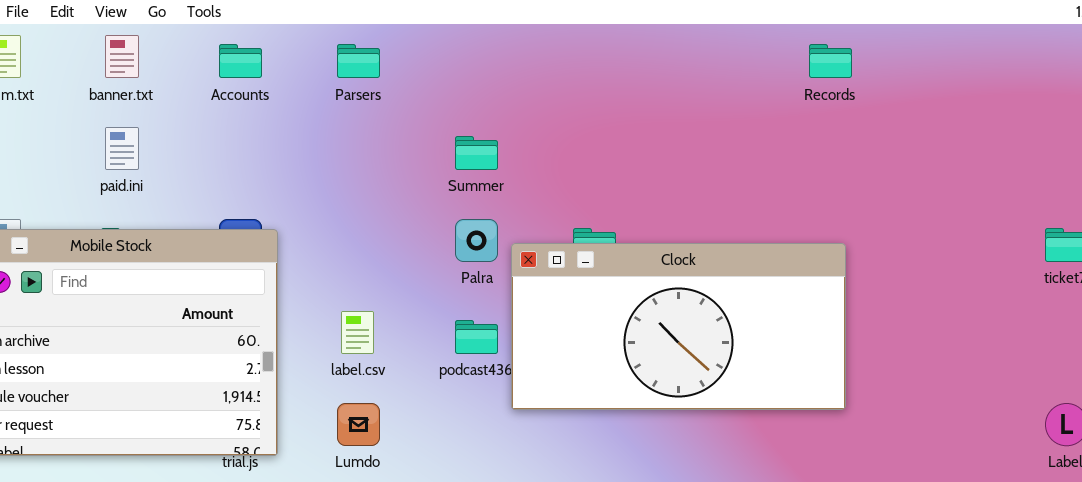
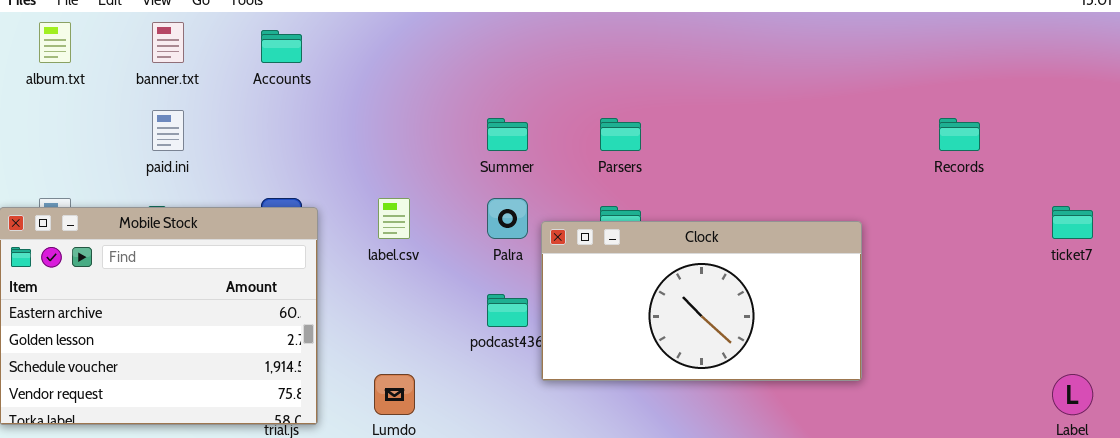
Parsers: [337,44,380,78] -> [600,118,641,151], moved
Records: [809,44,852,78] -> [939,118,980,151], moved
label.csv: [341,311,374,354] -> [378,198,410,239], moved

